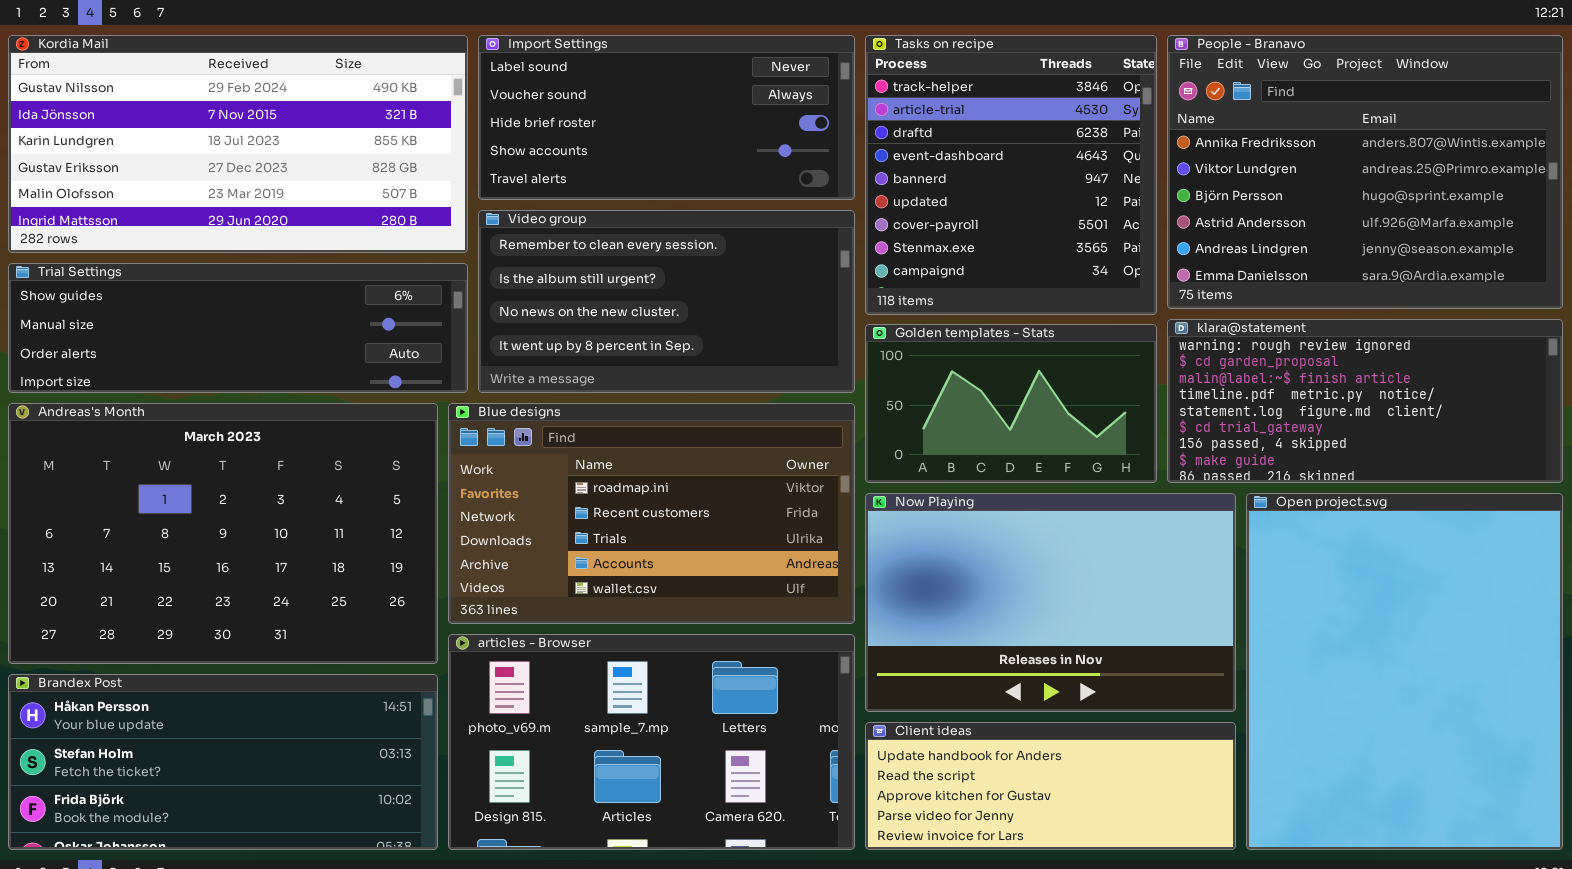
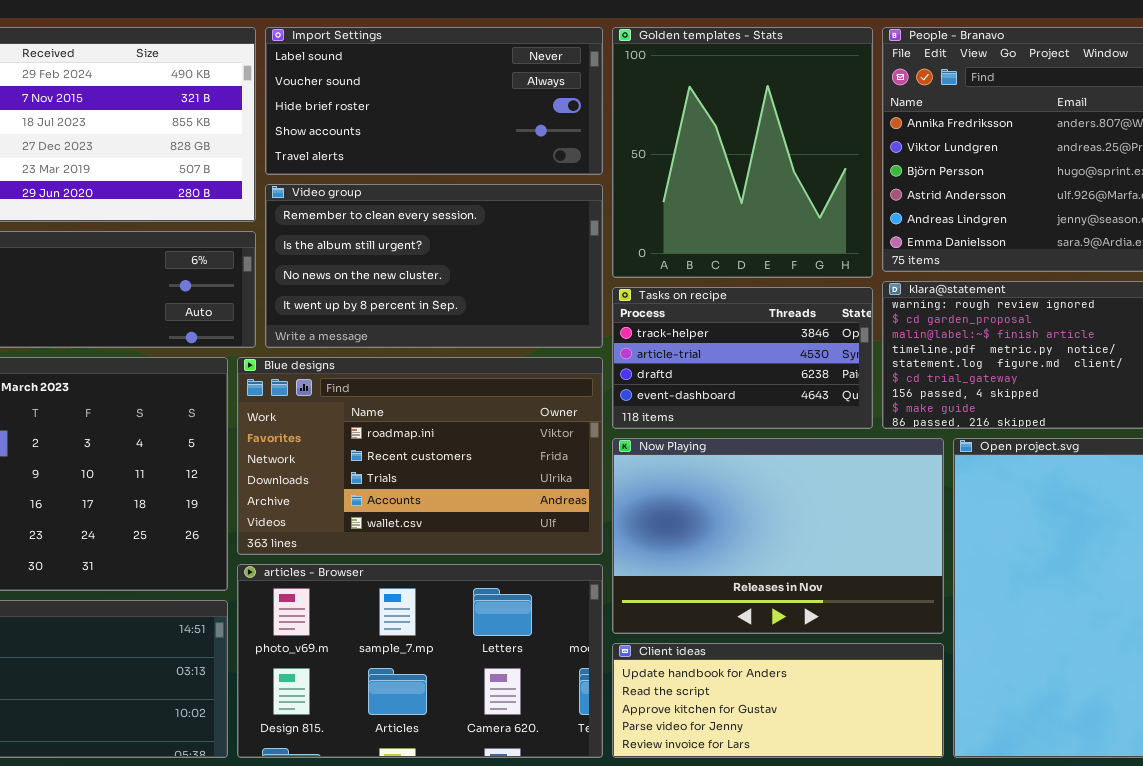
Tasks on recipe: [865,35,1157,315] -> [612,287,873,429], moved, resized
Golden templates - Stats: [865,324,1157,483] -> [612,27,873,278], moved, resized

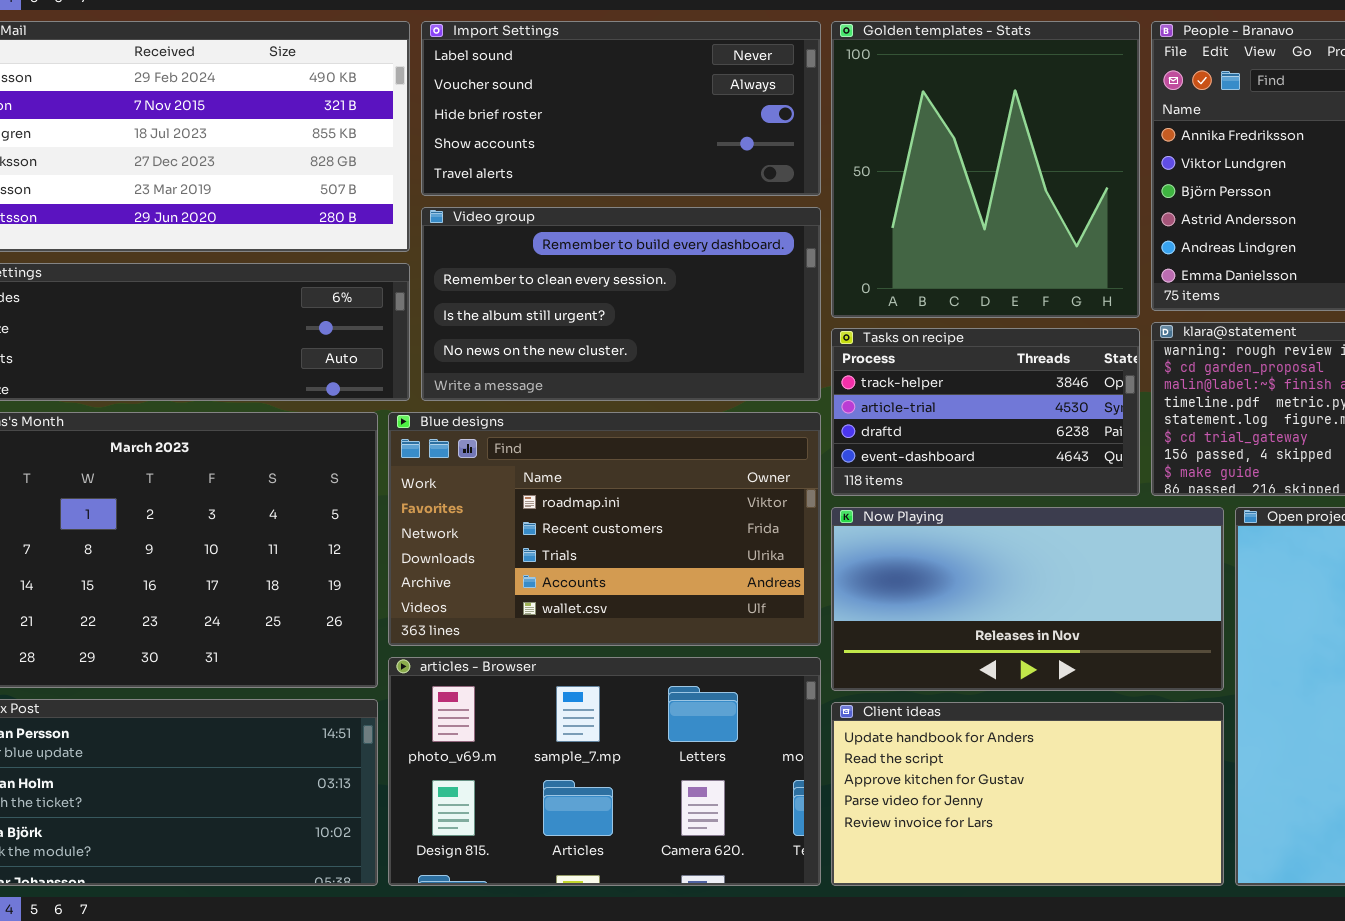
Video group: [265,184,603,348] -> [421,207,821,401], scrolled up 1 row
Now Playing: [612,438,944,634] -> [831,507,1224,691], resized
Client ideas: [612,643,944,758] -> [831,702,1224,886], resized

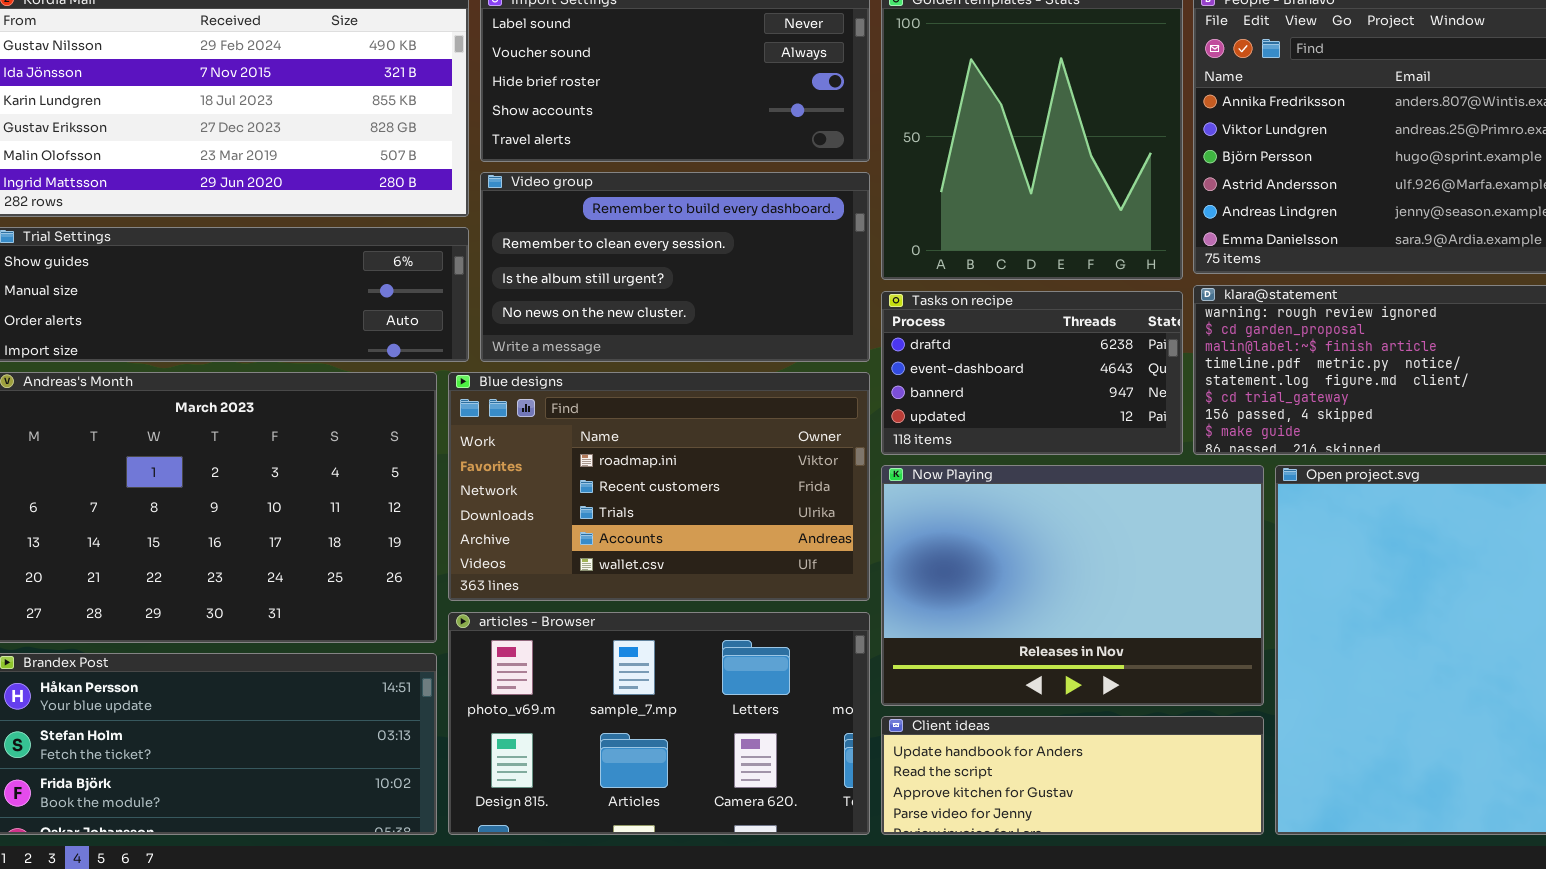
Tasks on recipe: [831,328,1140,496] -> [881,291,1183,455], scrolled down 2 rows
Now Playing: [831,507,1224,691] -> [881,465,1264,706], resized
Client ideas: [831,702,1224,886] -> [881,716,1264,835], resized

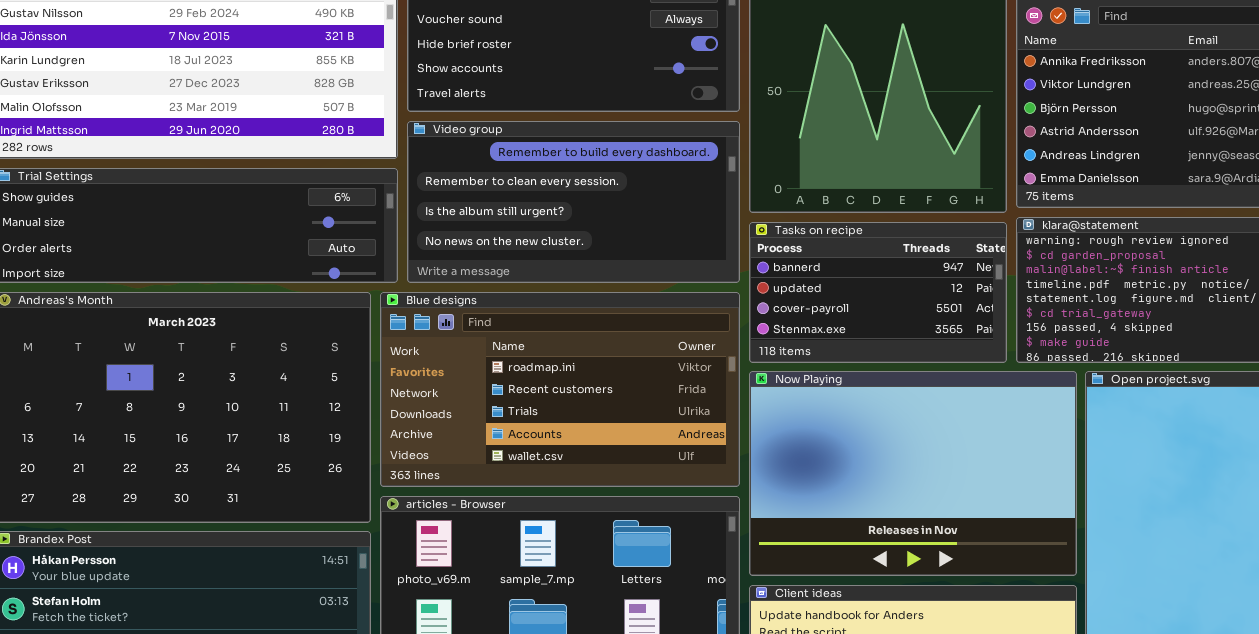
Tasks on recipe: [881,291,1183,455] -> [749,222,1007,363], scrolled down 2 rows

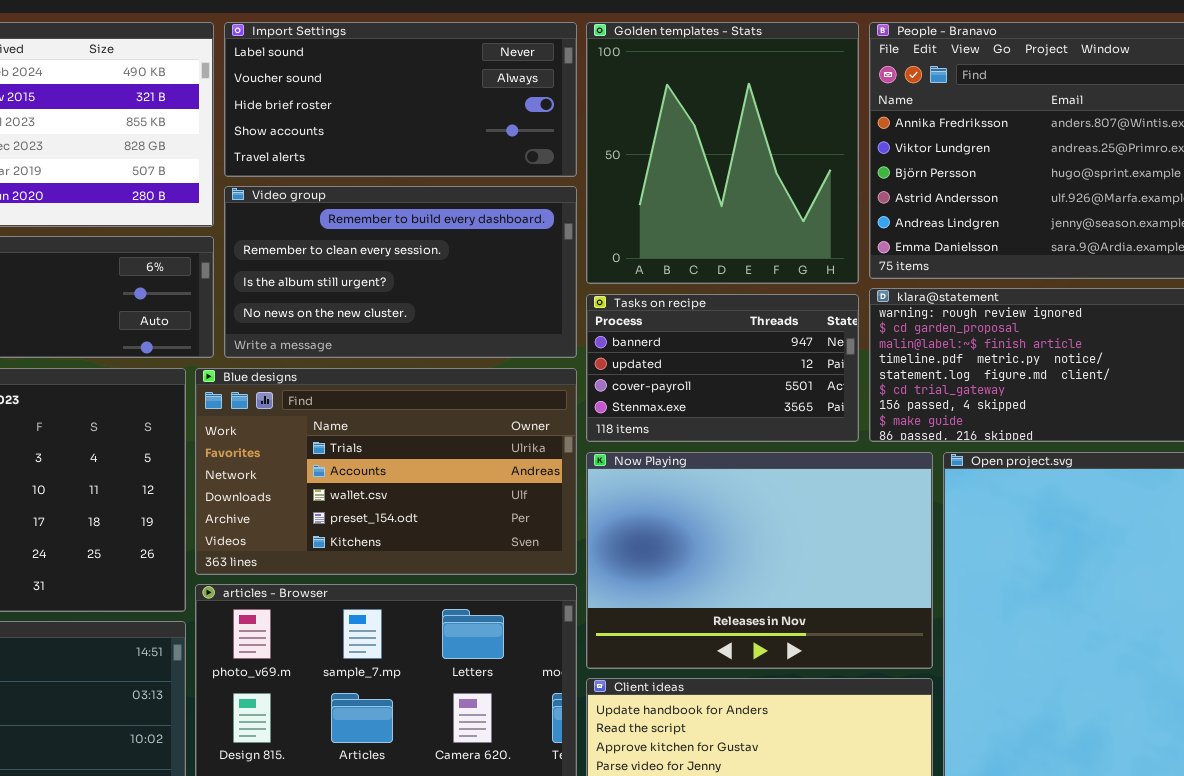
Blue designs: [380,292,740,487] -> [195,368,577,575], scrolled down 2 rows

